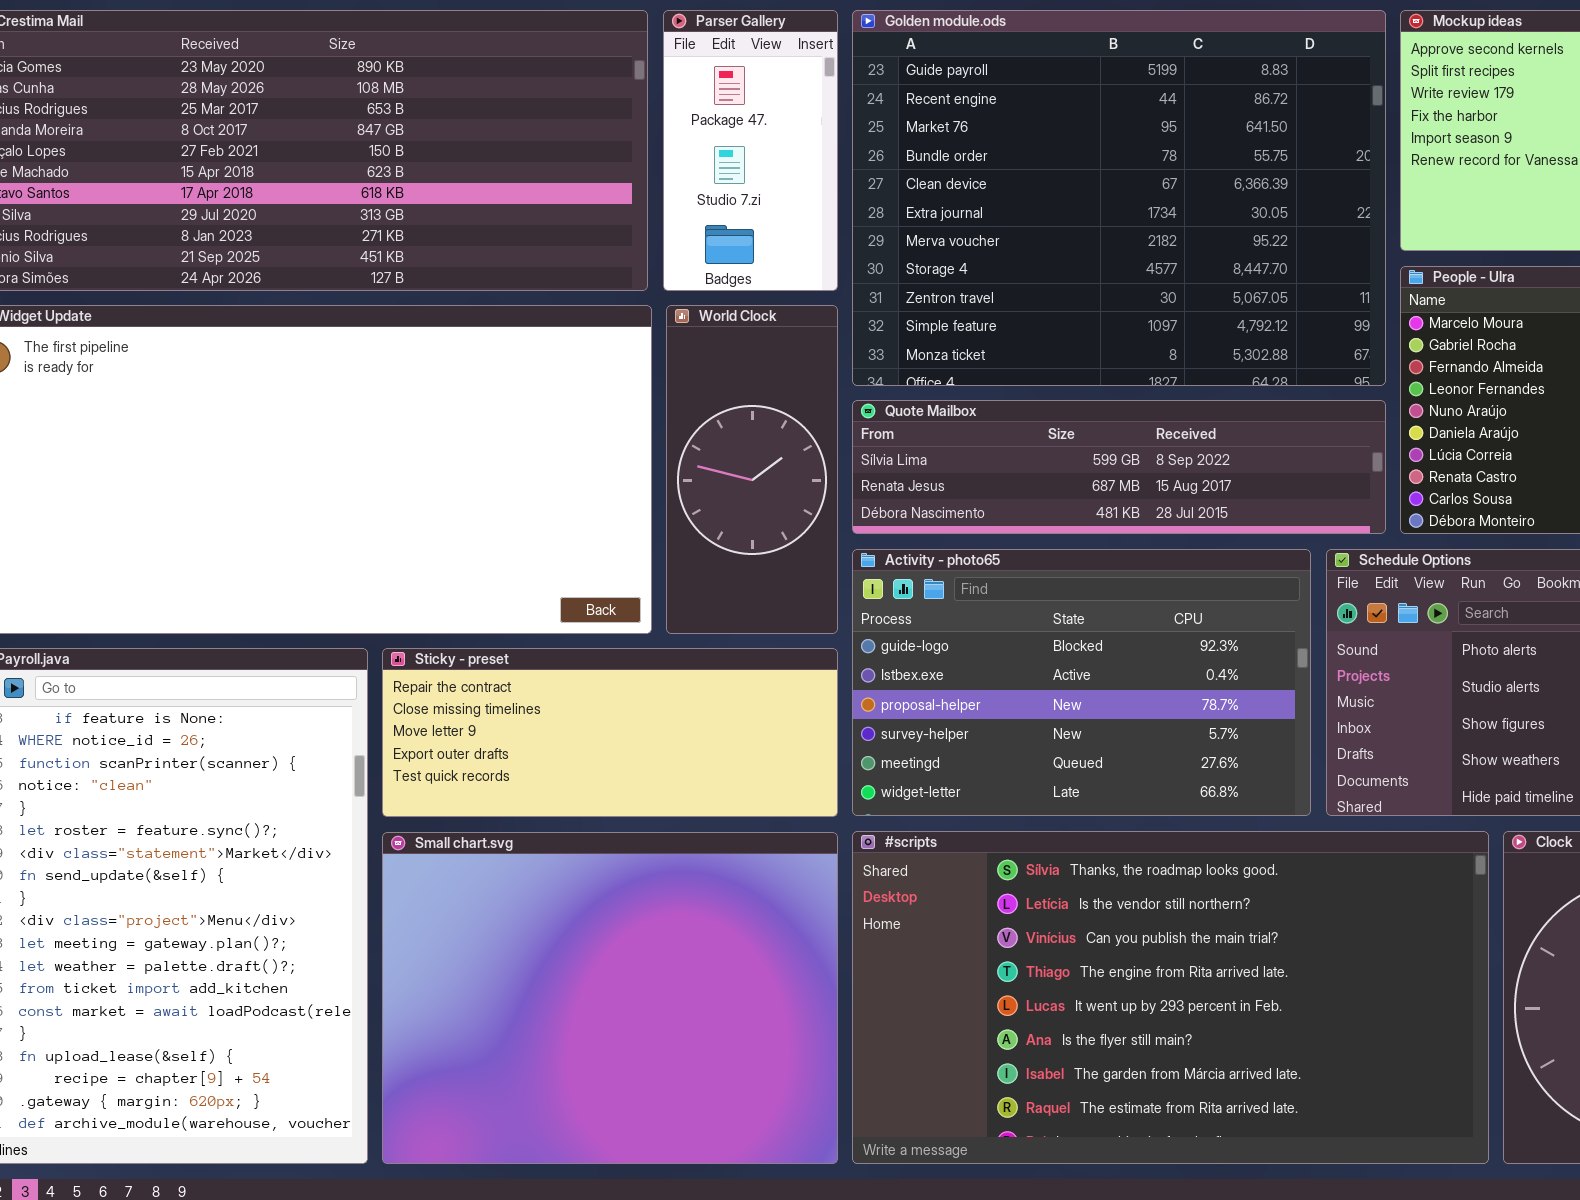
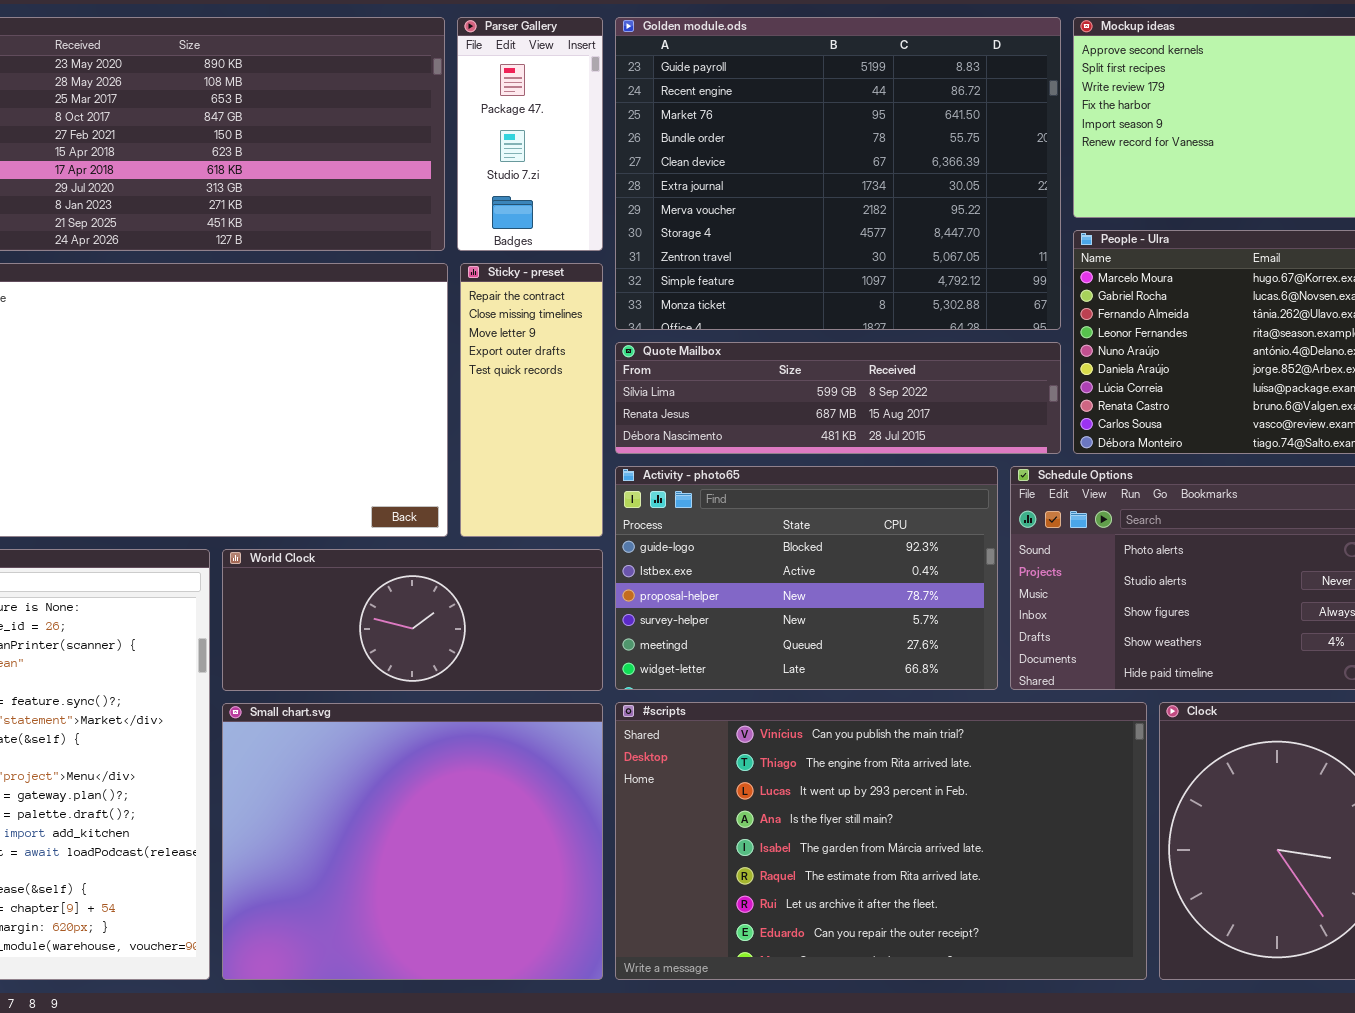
World Clock: [666,305,838,634] -> [222,549,603,691], moved, resized
Sticky - preset: [382,648,838,817] -> [460,263,603,537], moved, resized
#scripts: [852,831,1489,1164] -> [615,702,1147,980], scrolled down 2 rows

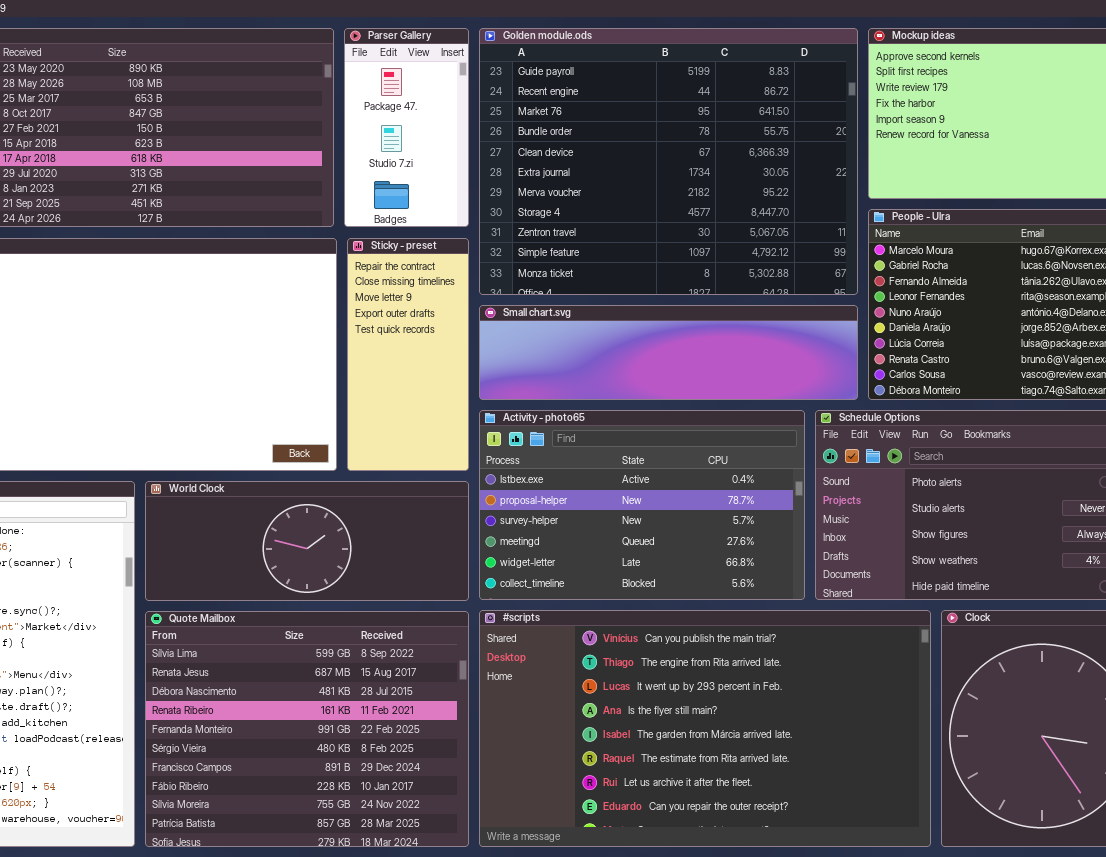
Quote Mailbox: [615,342,1061,454] -> [145,611,469,847], moved, resized
Activity - photo65: [615,466,998,690] -> [479,410,805,600], scrolled down 1 row
Small chart.svg: [222,703,603,980] -> [479,305,858,400], moved, resized

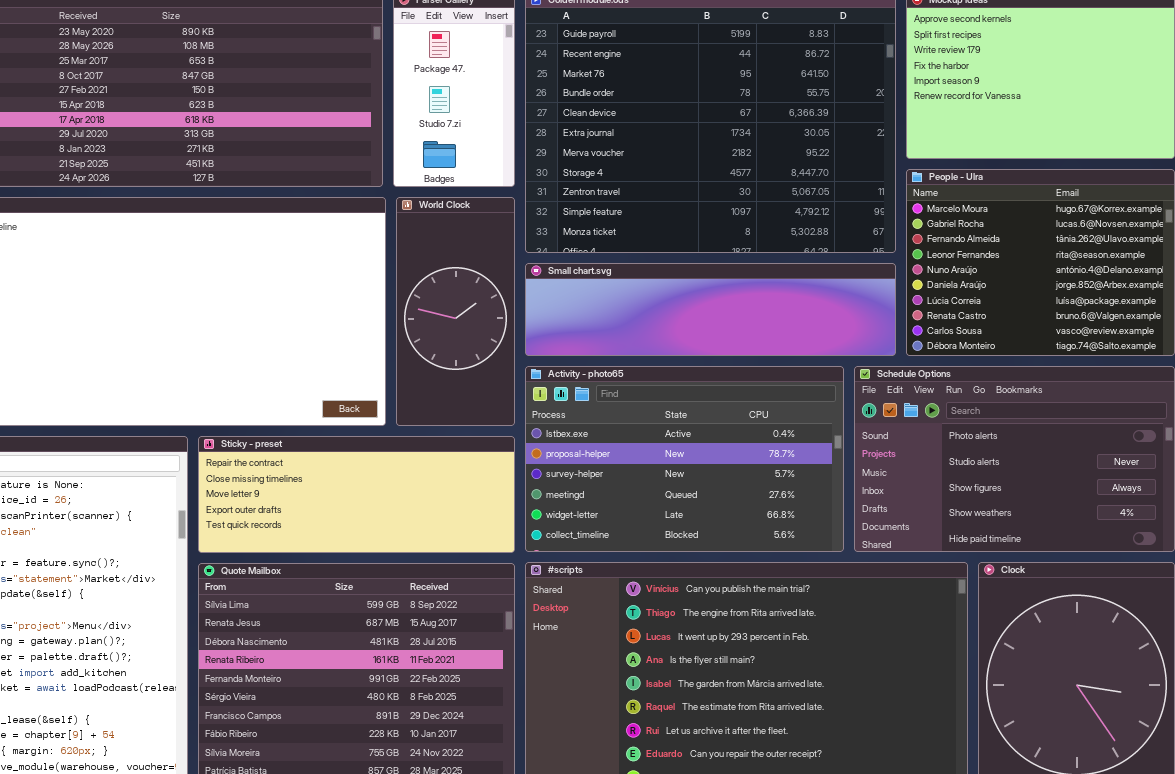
Sticky - preset: [347,238,469,471] -> [198,436,515,553], moved, resized
World Clock: [145,481,469,601] -> [396,197,515,426], moved, resized

